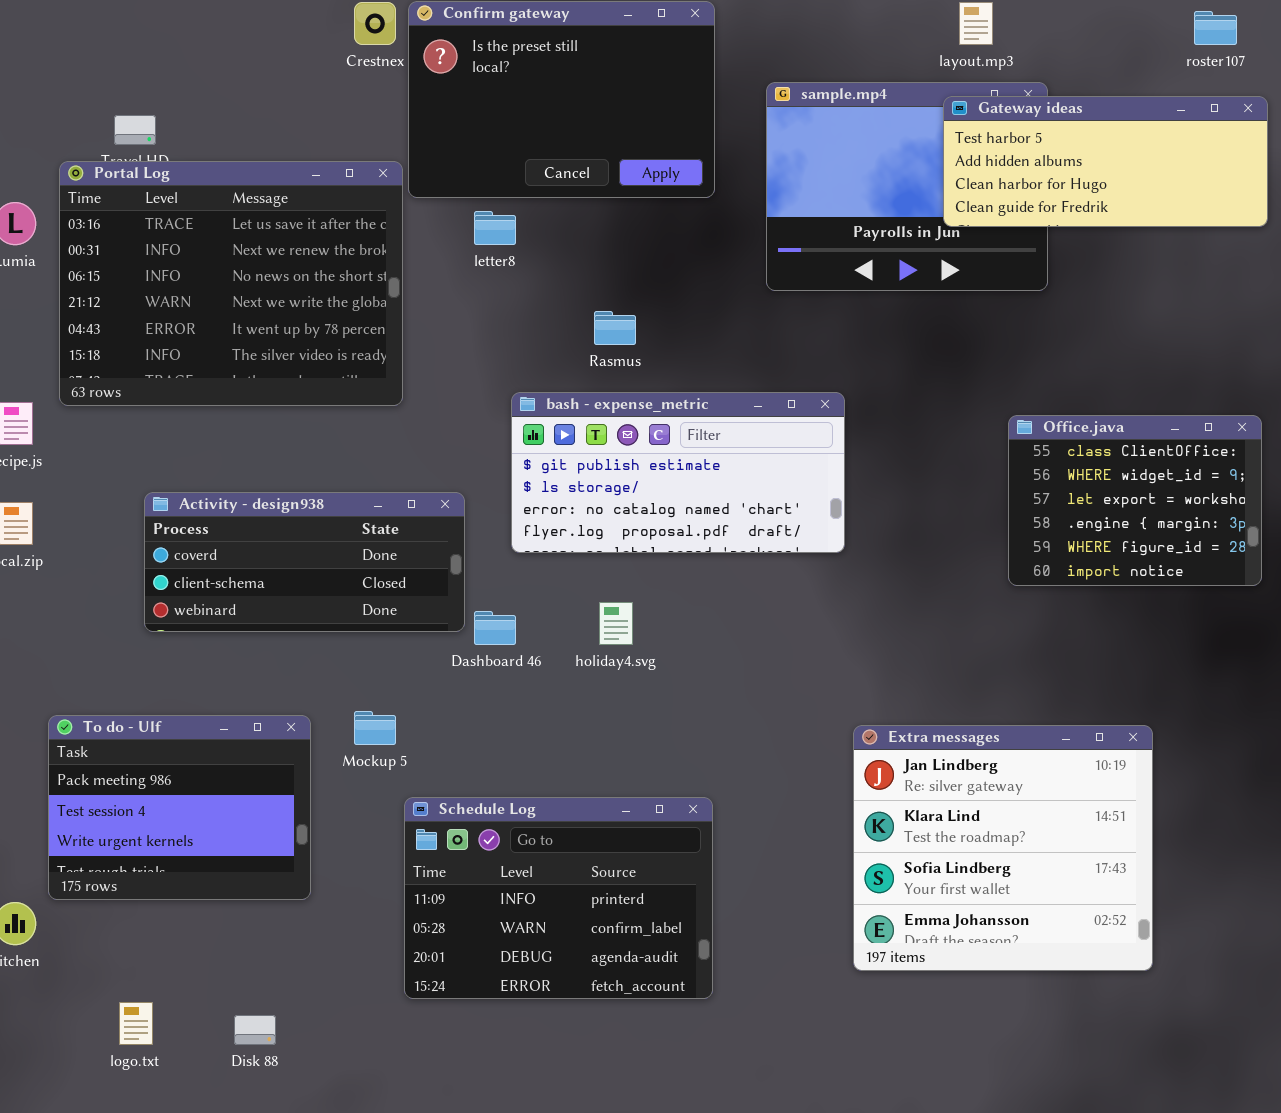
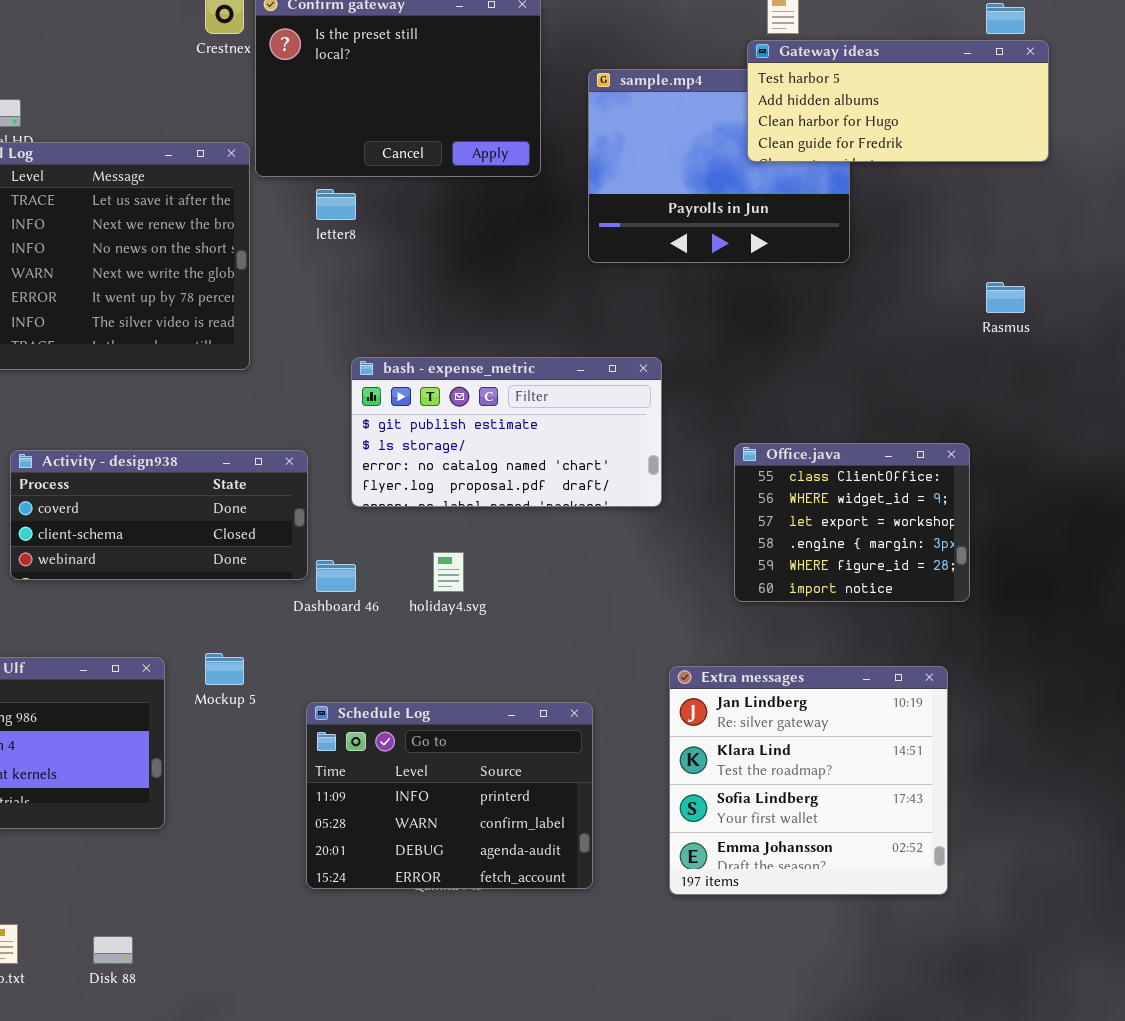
Gateway ideas: [943,96,1268,227] -> [747,40,1049,162], moved
Rasmus: [594,311,636,345] -> [986,282,1025,313], moved
Office.java: [1008,415,1262,586] -> [734,443,970,602], moved
Schedule Log: [404,797,713,999] -> [306,702,593,889], moved

